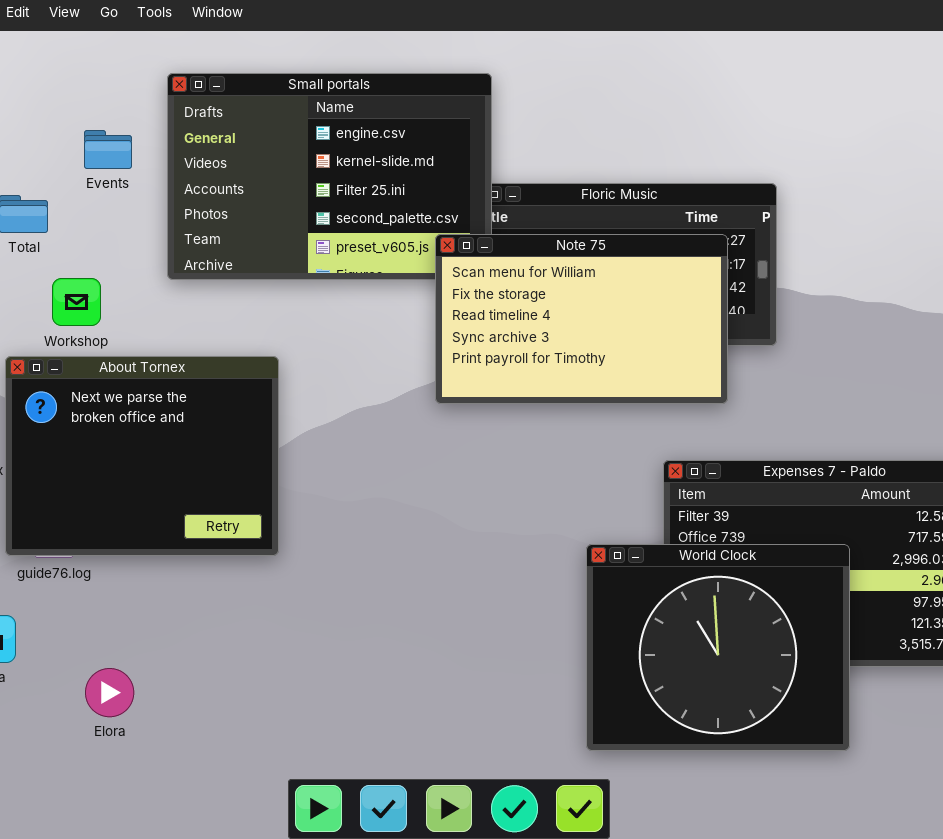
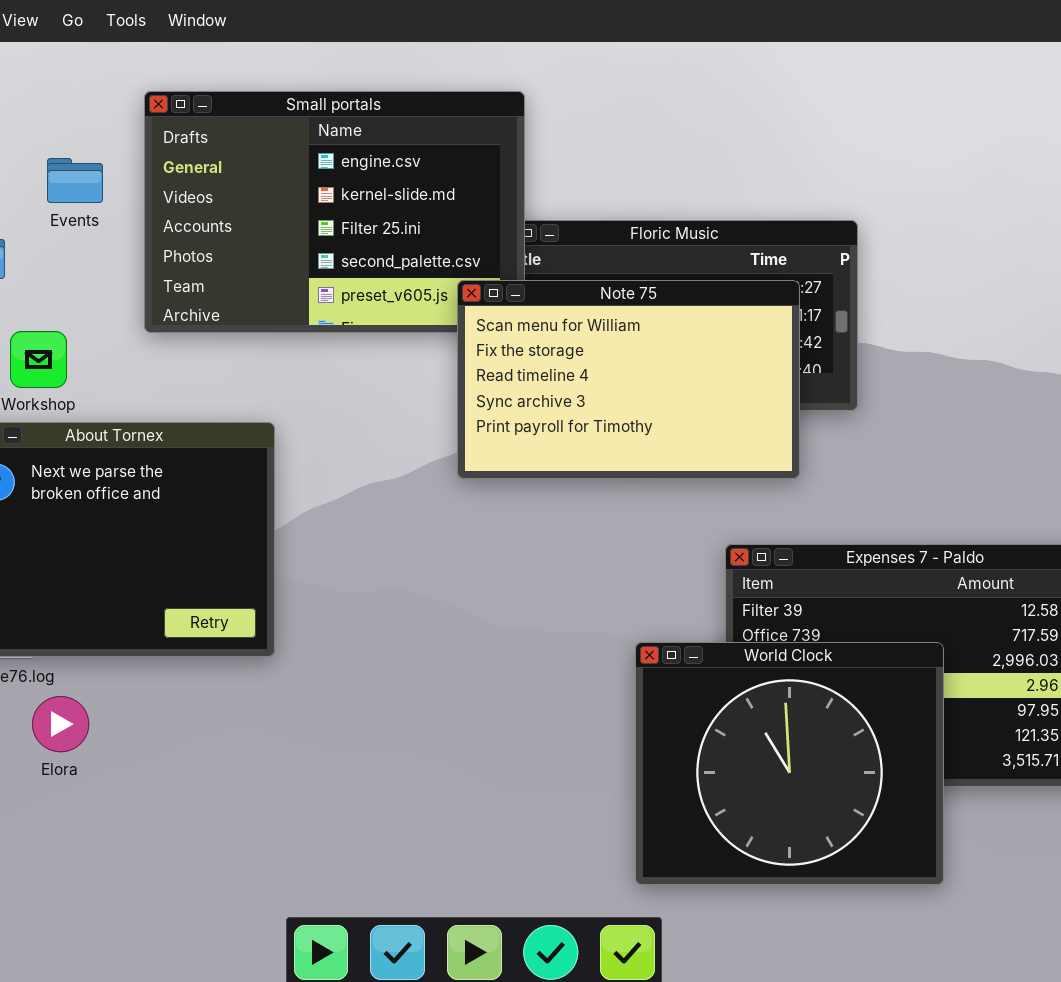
Elora: [85,668,134,717] -> [32,696,89,752], moved

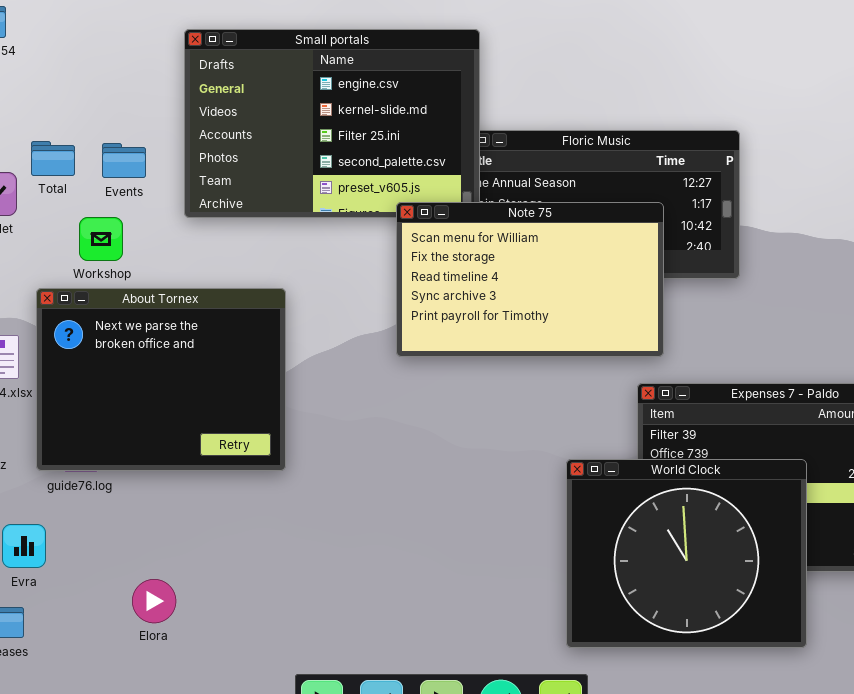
Events: [47,158,103,203] -> [102,143,146,178], moved
Note 75: [457,280,800,479] -> [396,202,664,357], moved
Elora: [32,696,89,752] -> [132,579,176,623], moved

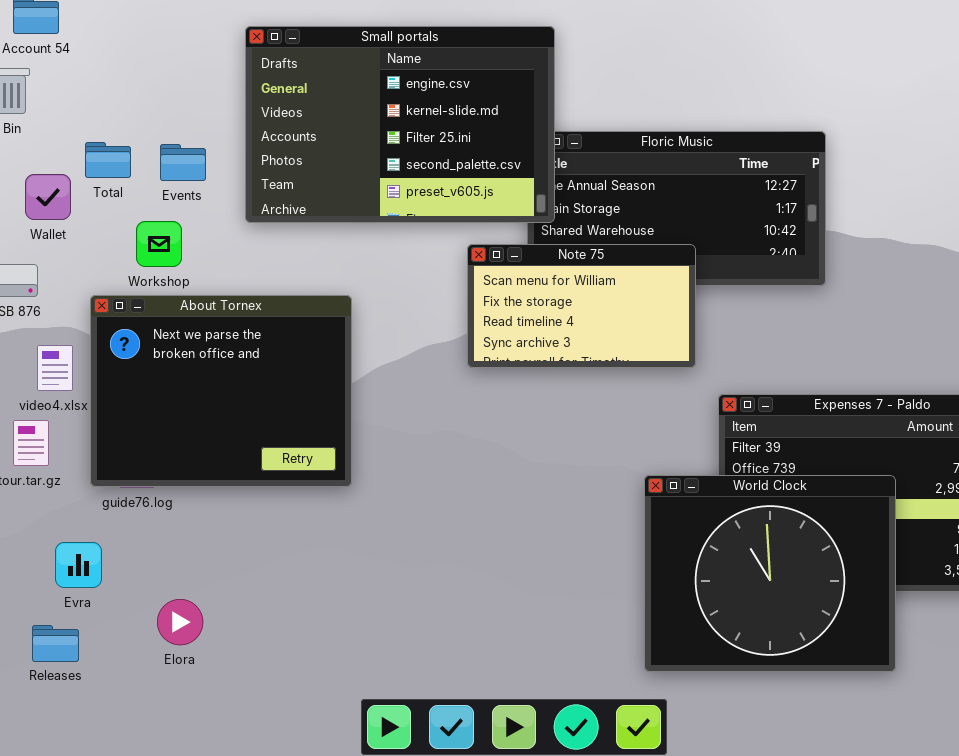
Note 75: [396,202,664,357] -> [467,244,696,368], resized
Elora: [132,579,176,623] -> [157,599,203,645], moved

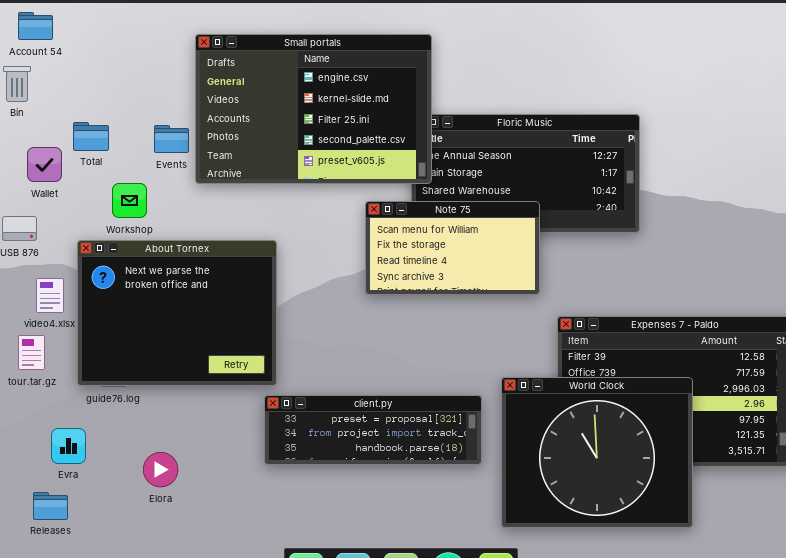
Events: [160,144,206,181] -> [154,125,189,153], moved
client.py: none -> [264,395,482,465], opened
Elora: [157,599,203,645] -> [143,452,178,487], moved

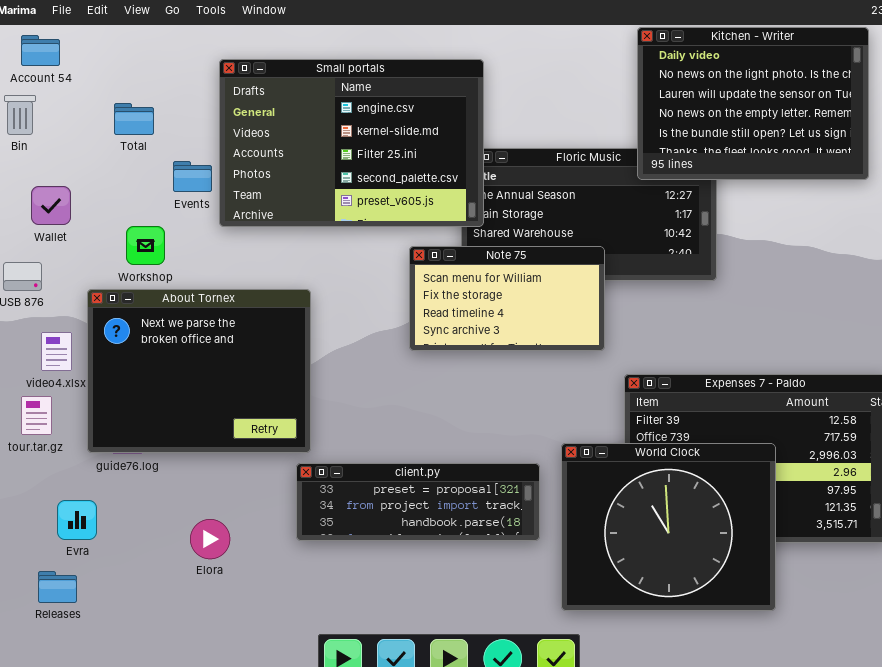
Kitchen - Writer: none -> [637,27,869,180], opened
Total: [73,122,109,151] -> [114,103,154,135], moved
Elora: [143,452,178,487] -> [190,519,230,559], moved

